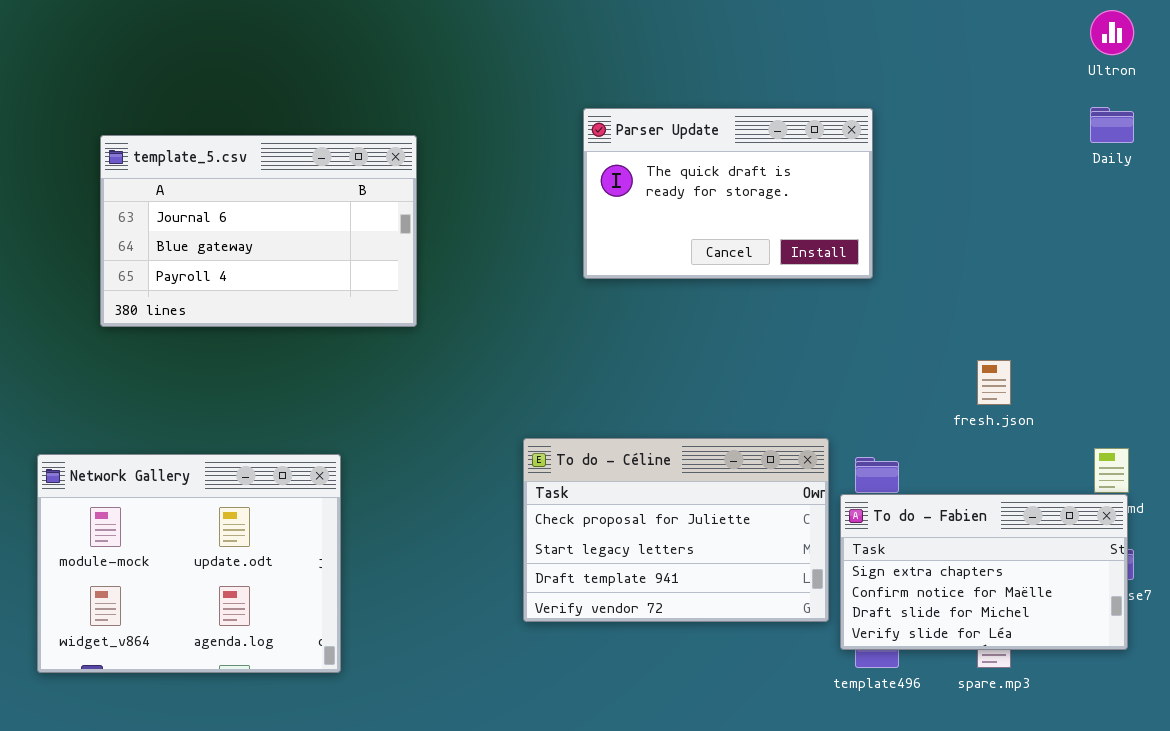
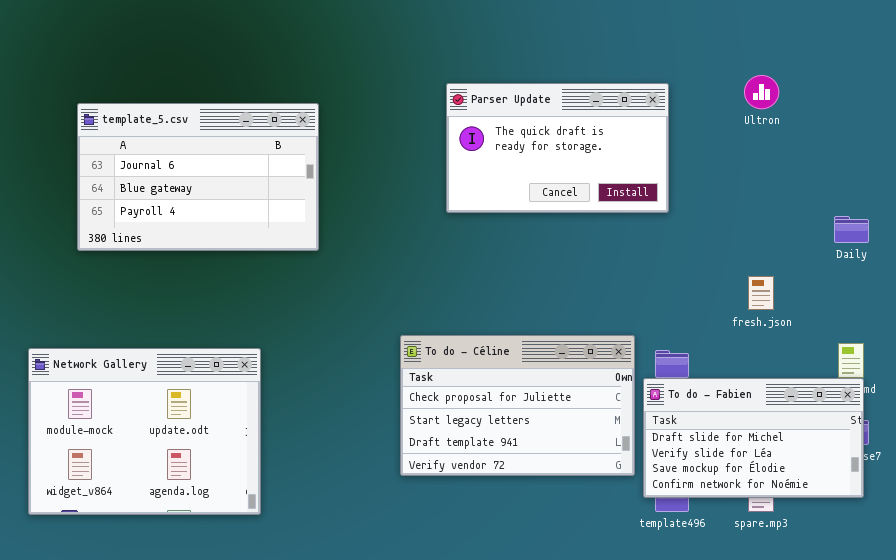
Ultron: [1090,10,1134,55] -> [744,75,779,109], moved
Daily: [1090,107,1134,143] -> [834,216,869,243], moved
To do - Fabien: [840,494,1128,650] -> [643,378,864,498], scrolled down 2 rows

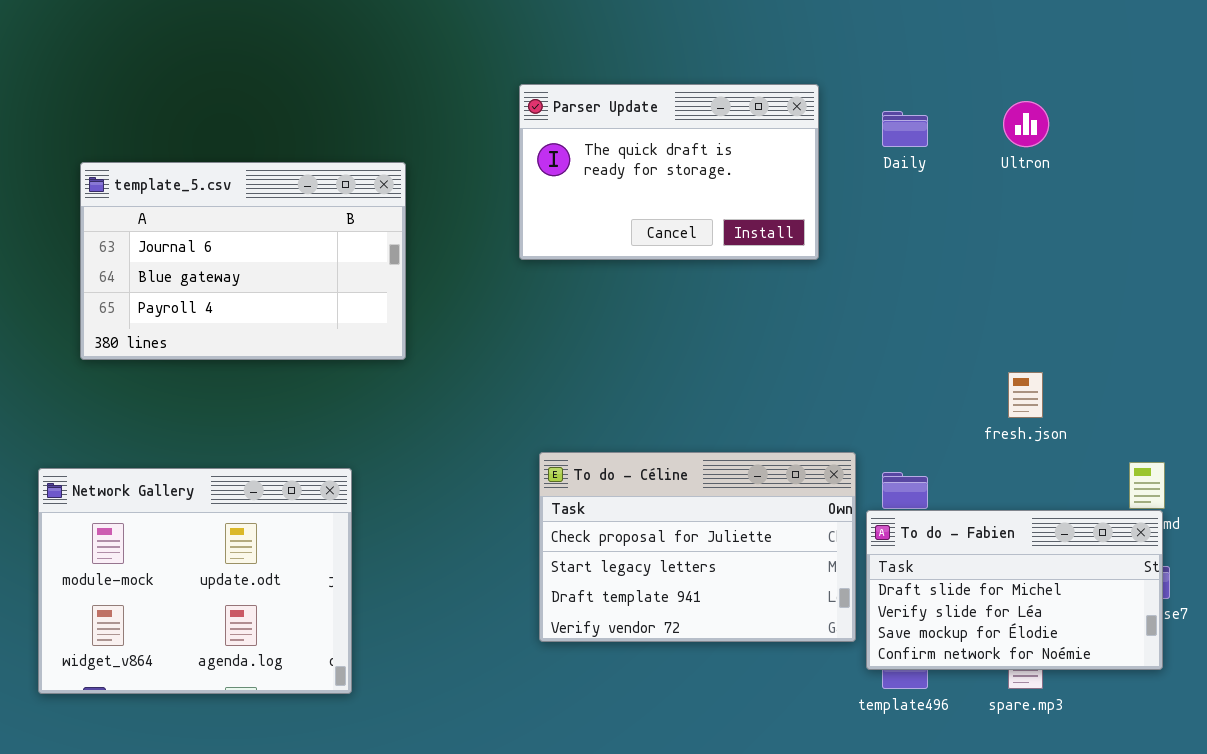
Parser Update: [446,83,669,213] -> [519,84,819,260], moved
template_5.csv: [77,103,319,251] -> [80,162,406,360], moved
Daily: [834,216,869,243] -> [882,111,928,147], moved

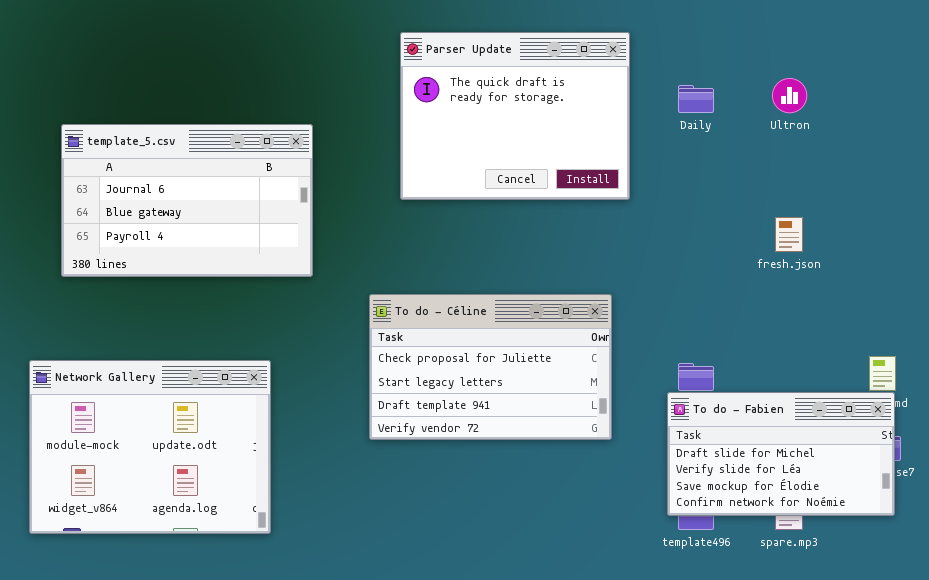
Parser Update: [519,84,819,260] -> [400,32,630,200], resized
fresh.json: [1008,372,1043,418] -> [775,217,803,252], moved
To do - Céline: [539,452,856,642] -> [369,294,612,440], moved

